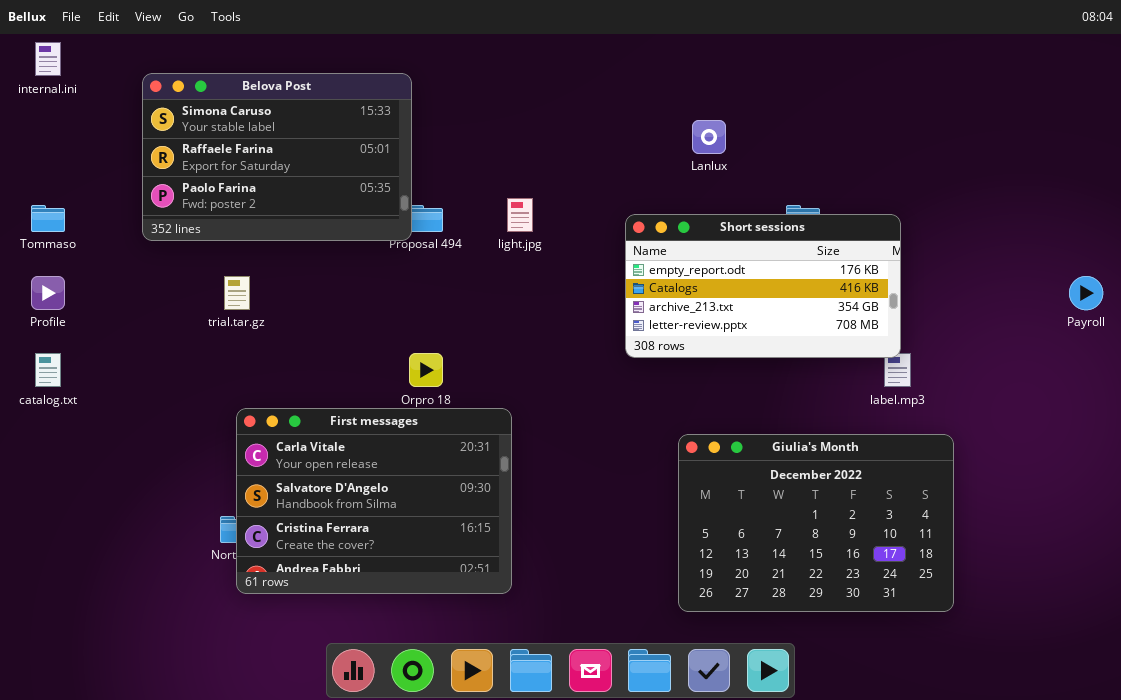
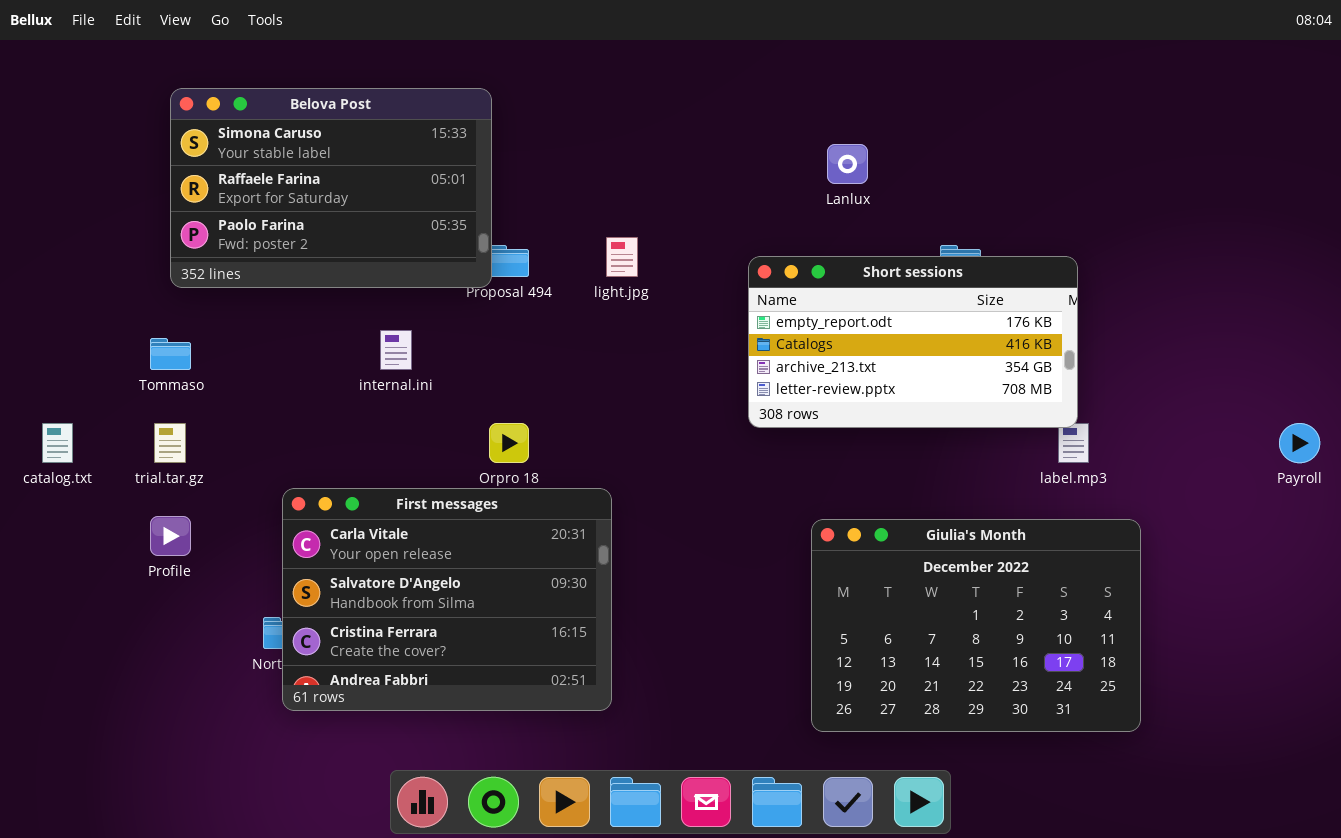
internal.ini: [35,42,61,76] -> [380,330,412,370], moved
Tommaso: [31,205,65,232] -> [150,338,191,370], moved
Profile: [31,276,65,310] -> [150,516,191,556], moved
trial.tar.gz: [224,276,250,310] -> [154,423,186,463], moved
Payroll: [1069,276,1103,310] -> [1279,423,1320,463], moved

